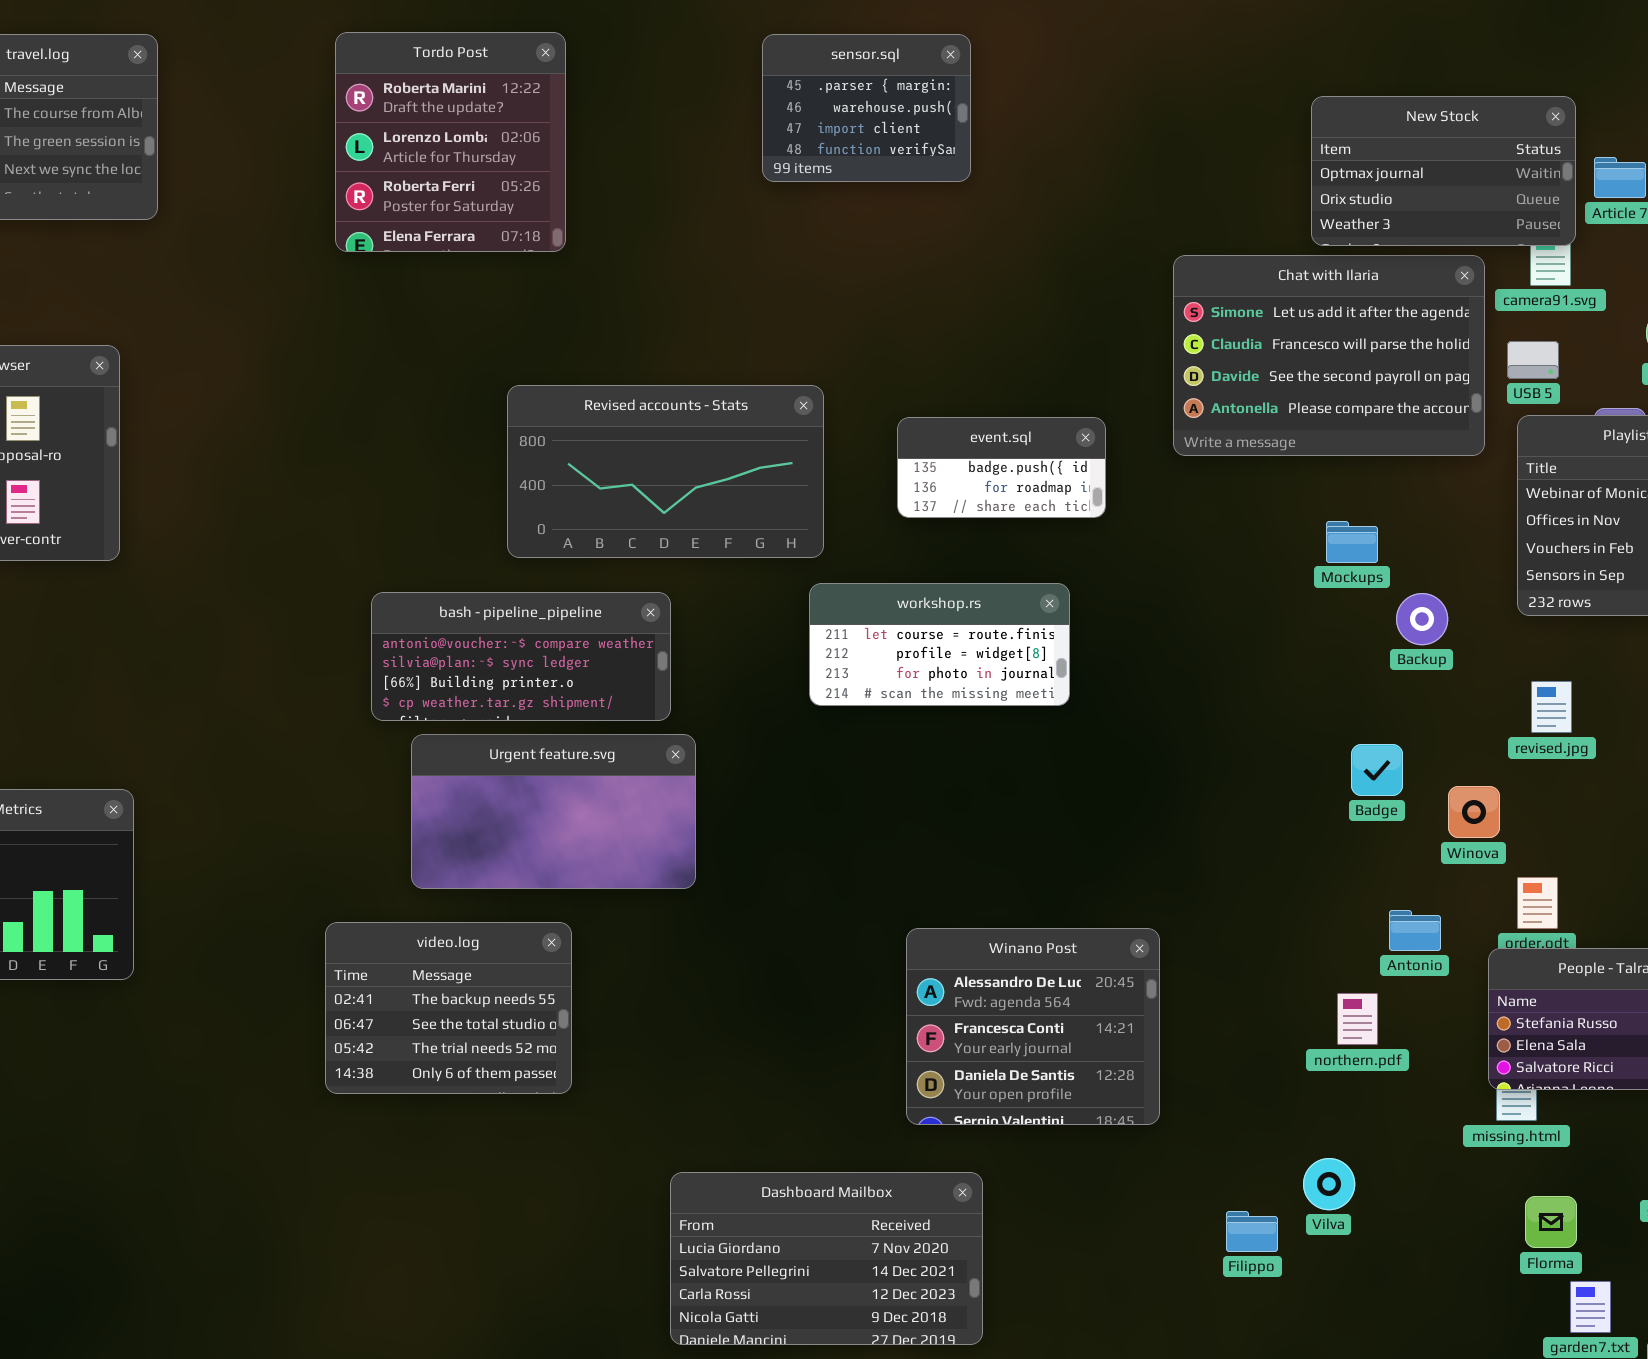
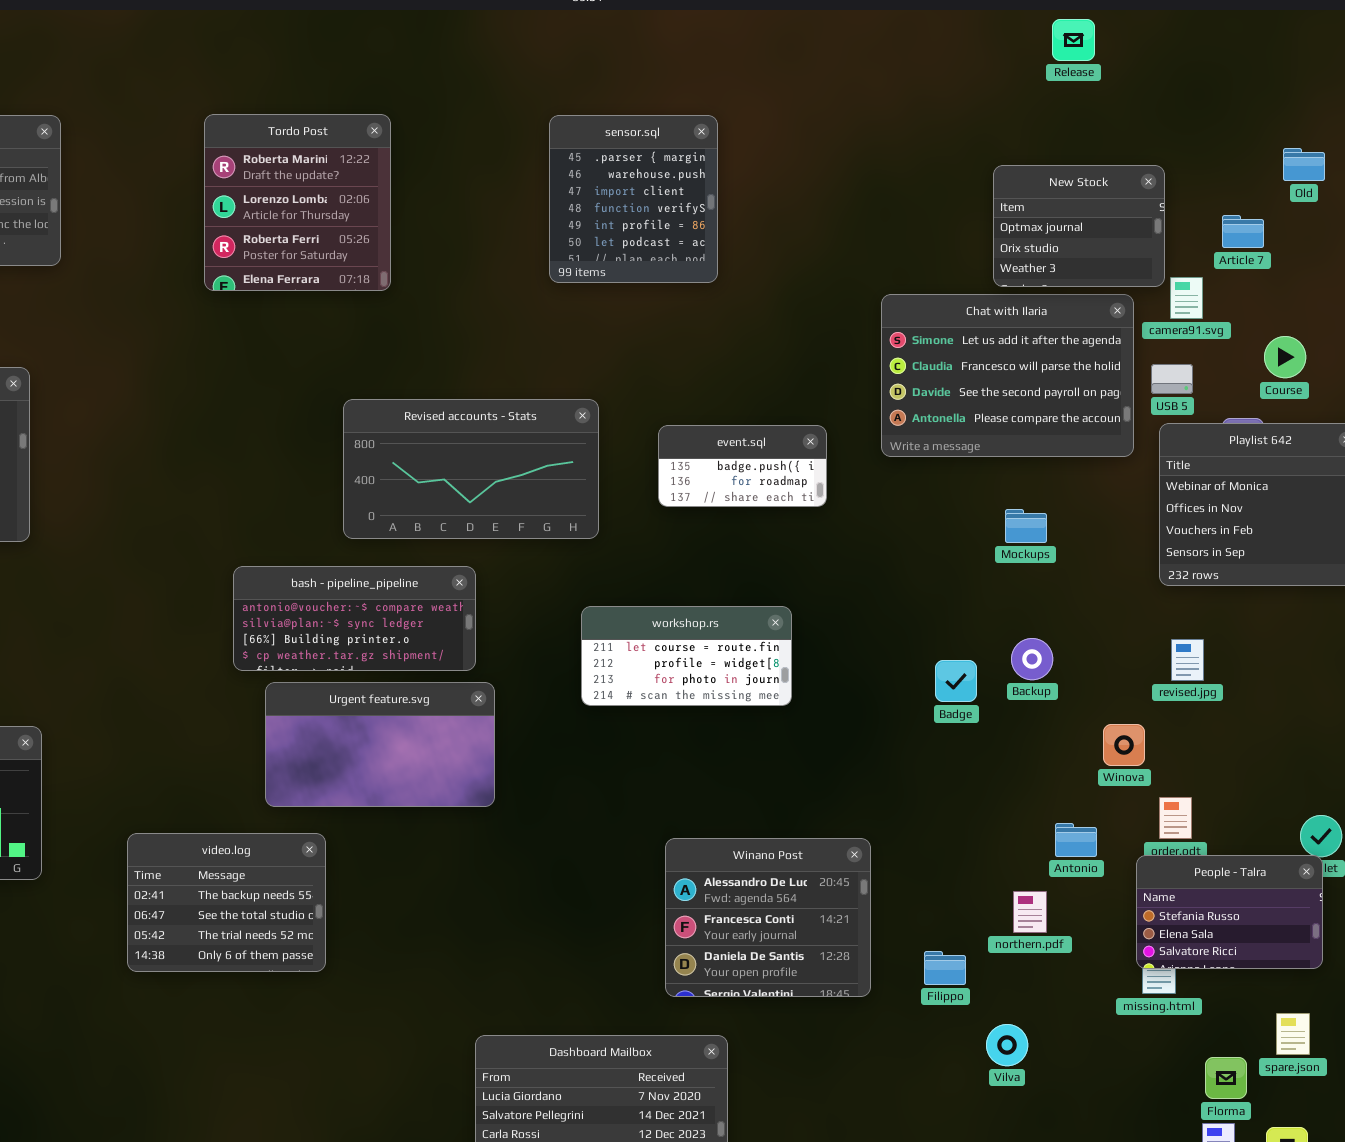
sensor.sql: [762,34,971,182] -> [549,115,718,283], resized
New Stock: [1311,96,1576,246] -> [993,165,1165,287], resized
workshop.rs: [809,583,1070,706] -> [581,606,792,706], moved
Backup: [1396,593,1448,645] -> [1011,638,1053,680], moved
Badge: [1351,744,1403,796] -> [935,660,977,702], moved
video.log: [325,922,572,1094] -> [127,833,326,972], moved
Florma: [1525,1196,1577,1248] -> [1205,1057,1247,1099], moved
Filippo: [1226,1211,1278,1252] -> [924,951,966,985], moved

